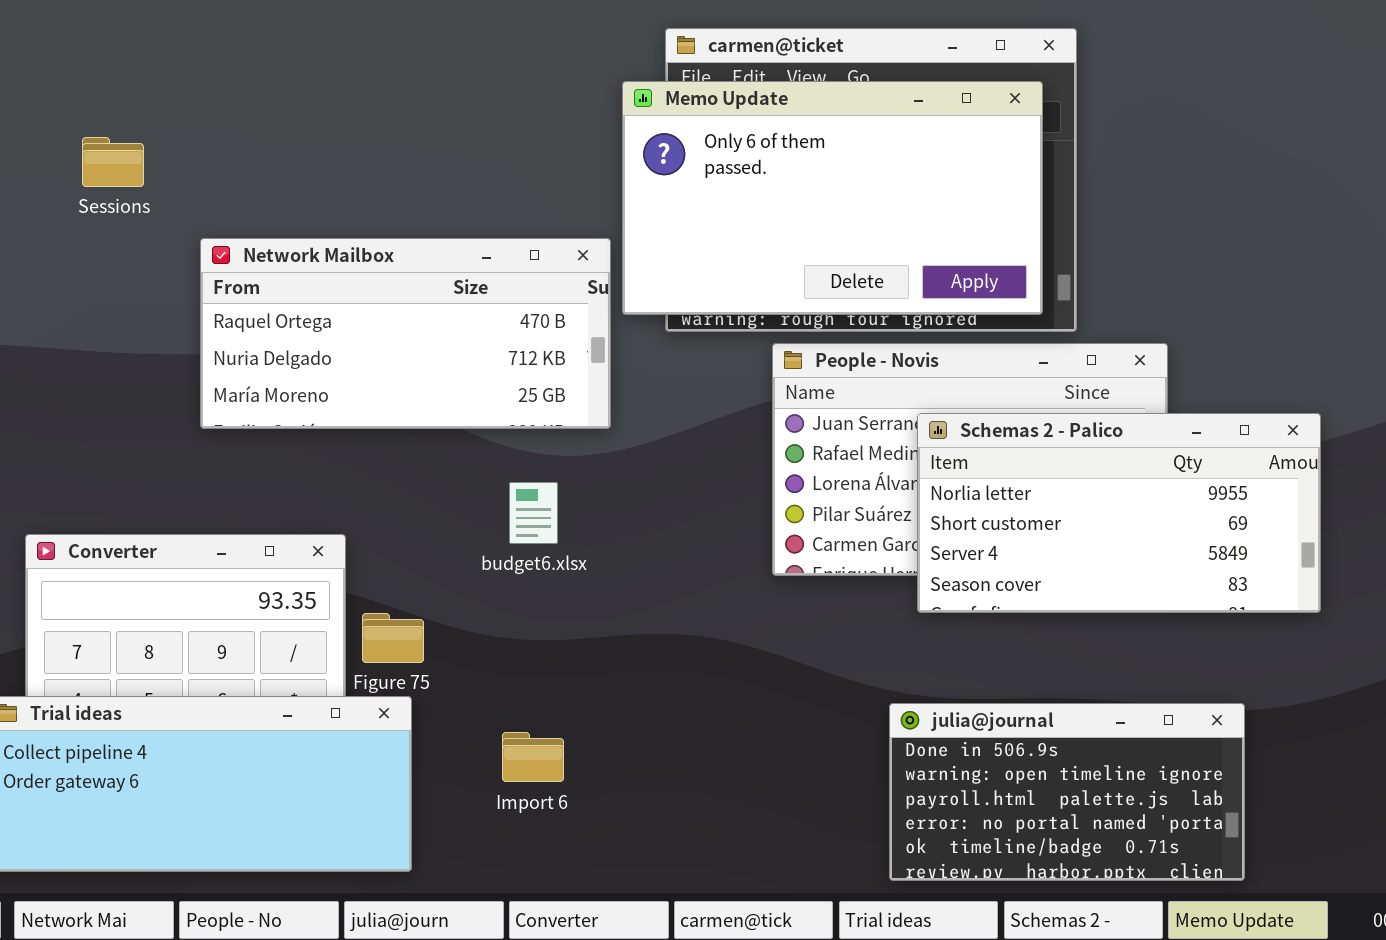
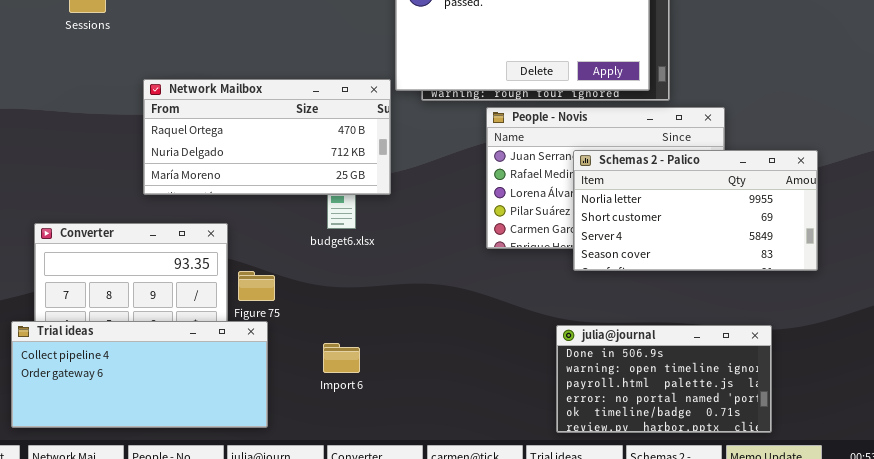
Network Mailbox: [200,238,611,429] -> [143,79,391,195], moved

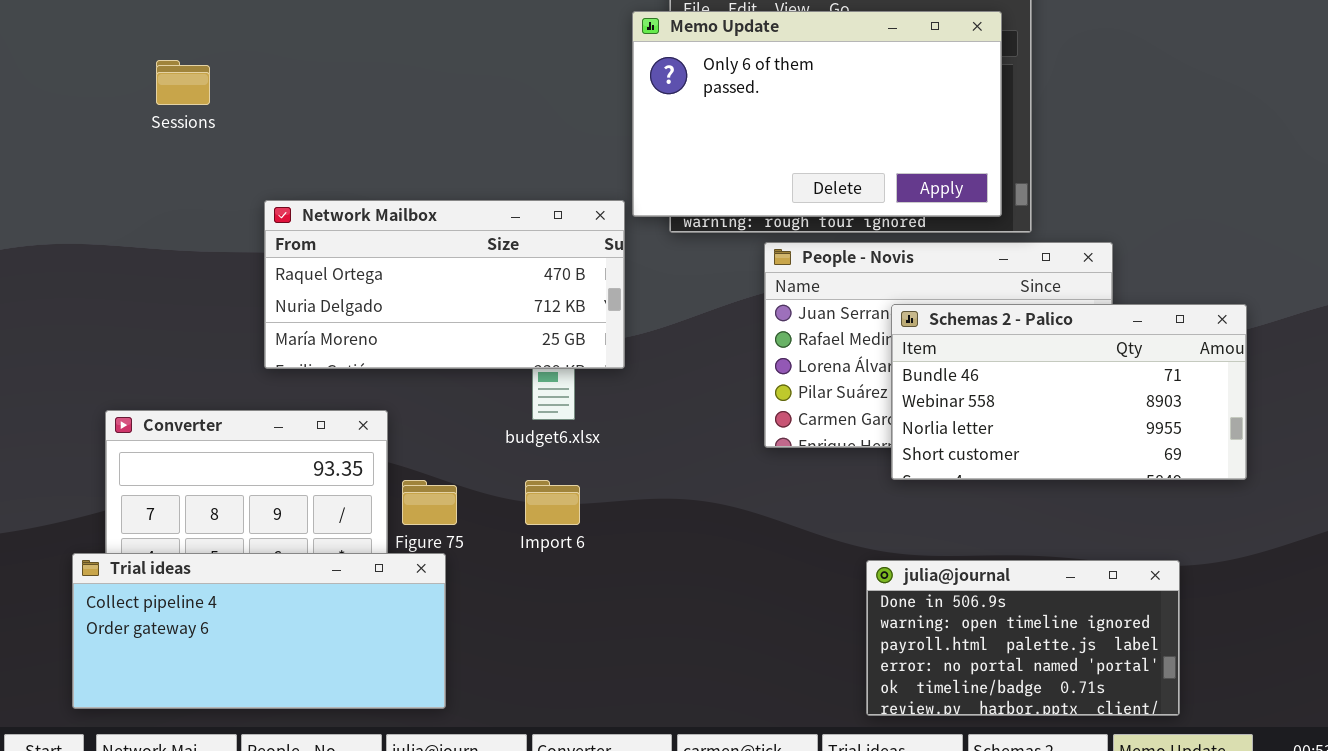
Schemas 2 - Palico: [573,150,818,271] -> [891,304,1247,480], scrolled up 2 rows
Import 6: [323,343,360,373] -> [525,480,580,525], moved

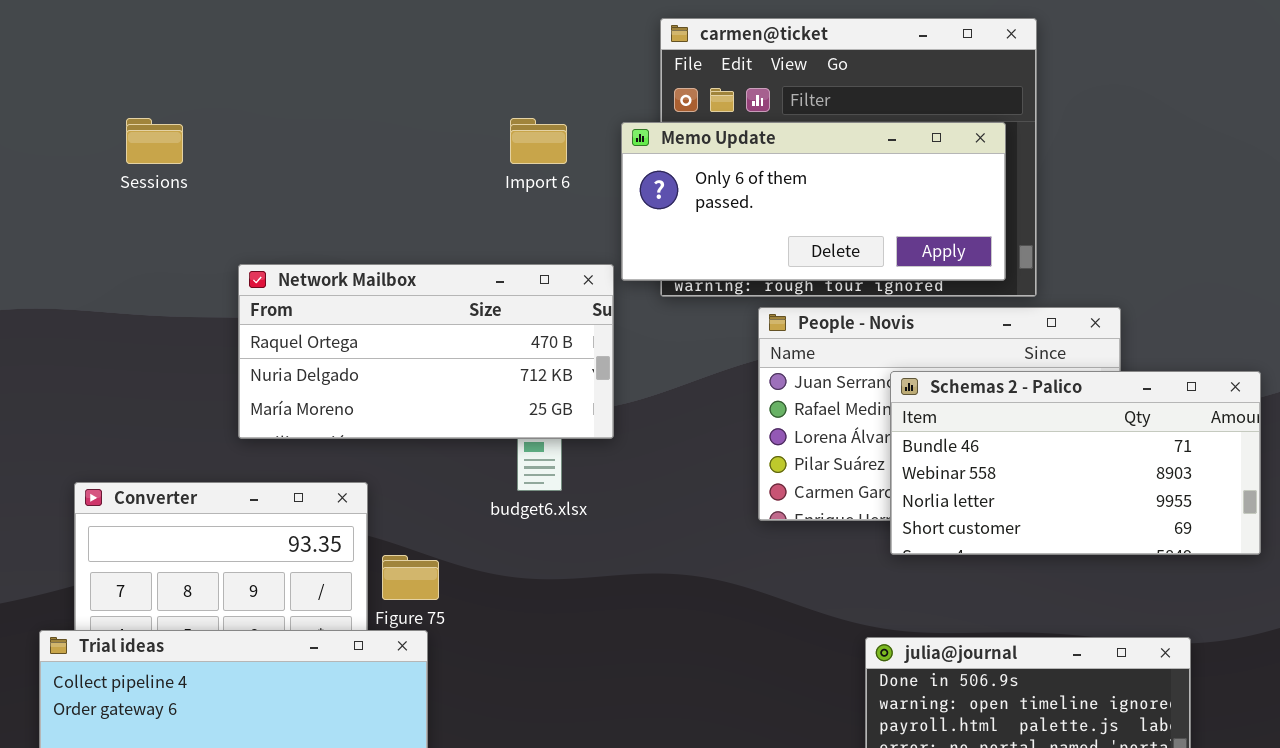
Memo Update: [632,11,1002,217] -> [621,122,1006,281], resized
Import 6: [525,480,580,525] -> [510,118,567,164], moved

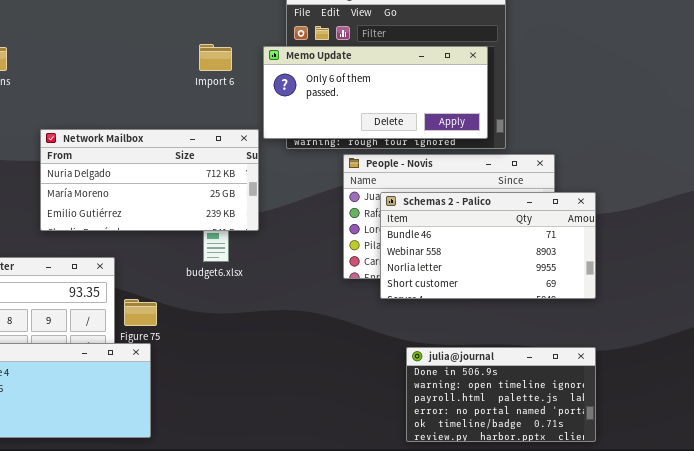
Network Mailbox: [238,264,614,439] -> [40,129,259,231], scrolled down 1 row
Schemas 2 - Palico: [890,371,1261,555] -> [380,192,596,299], moved

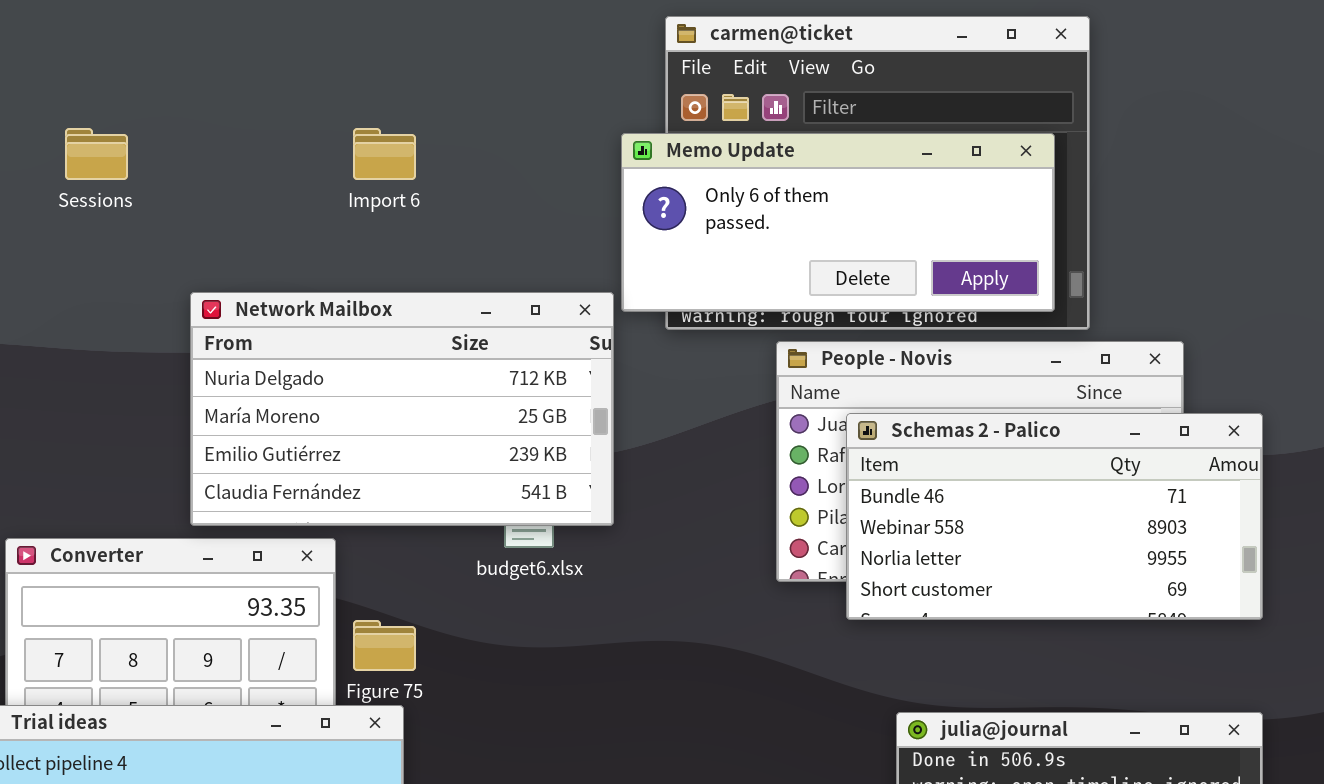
Import 6: [199,44,232,71] -> [353,128,416,180], moved
Network Mailbox: [40,129,259,231] -> [190,292,614,526], resized

